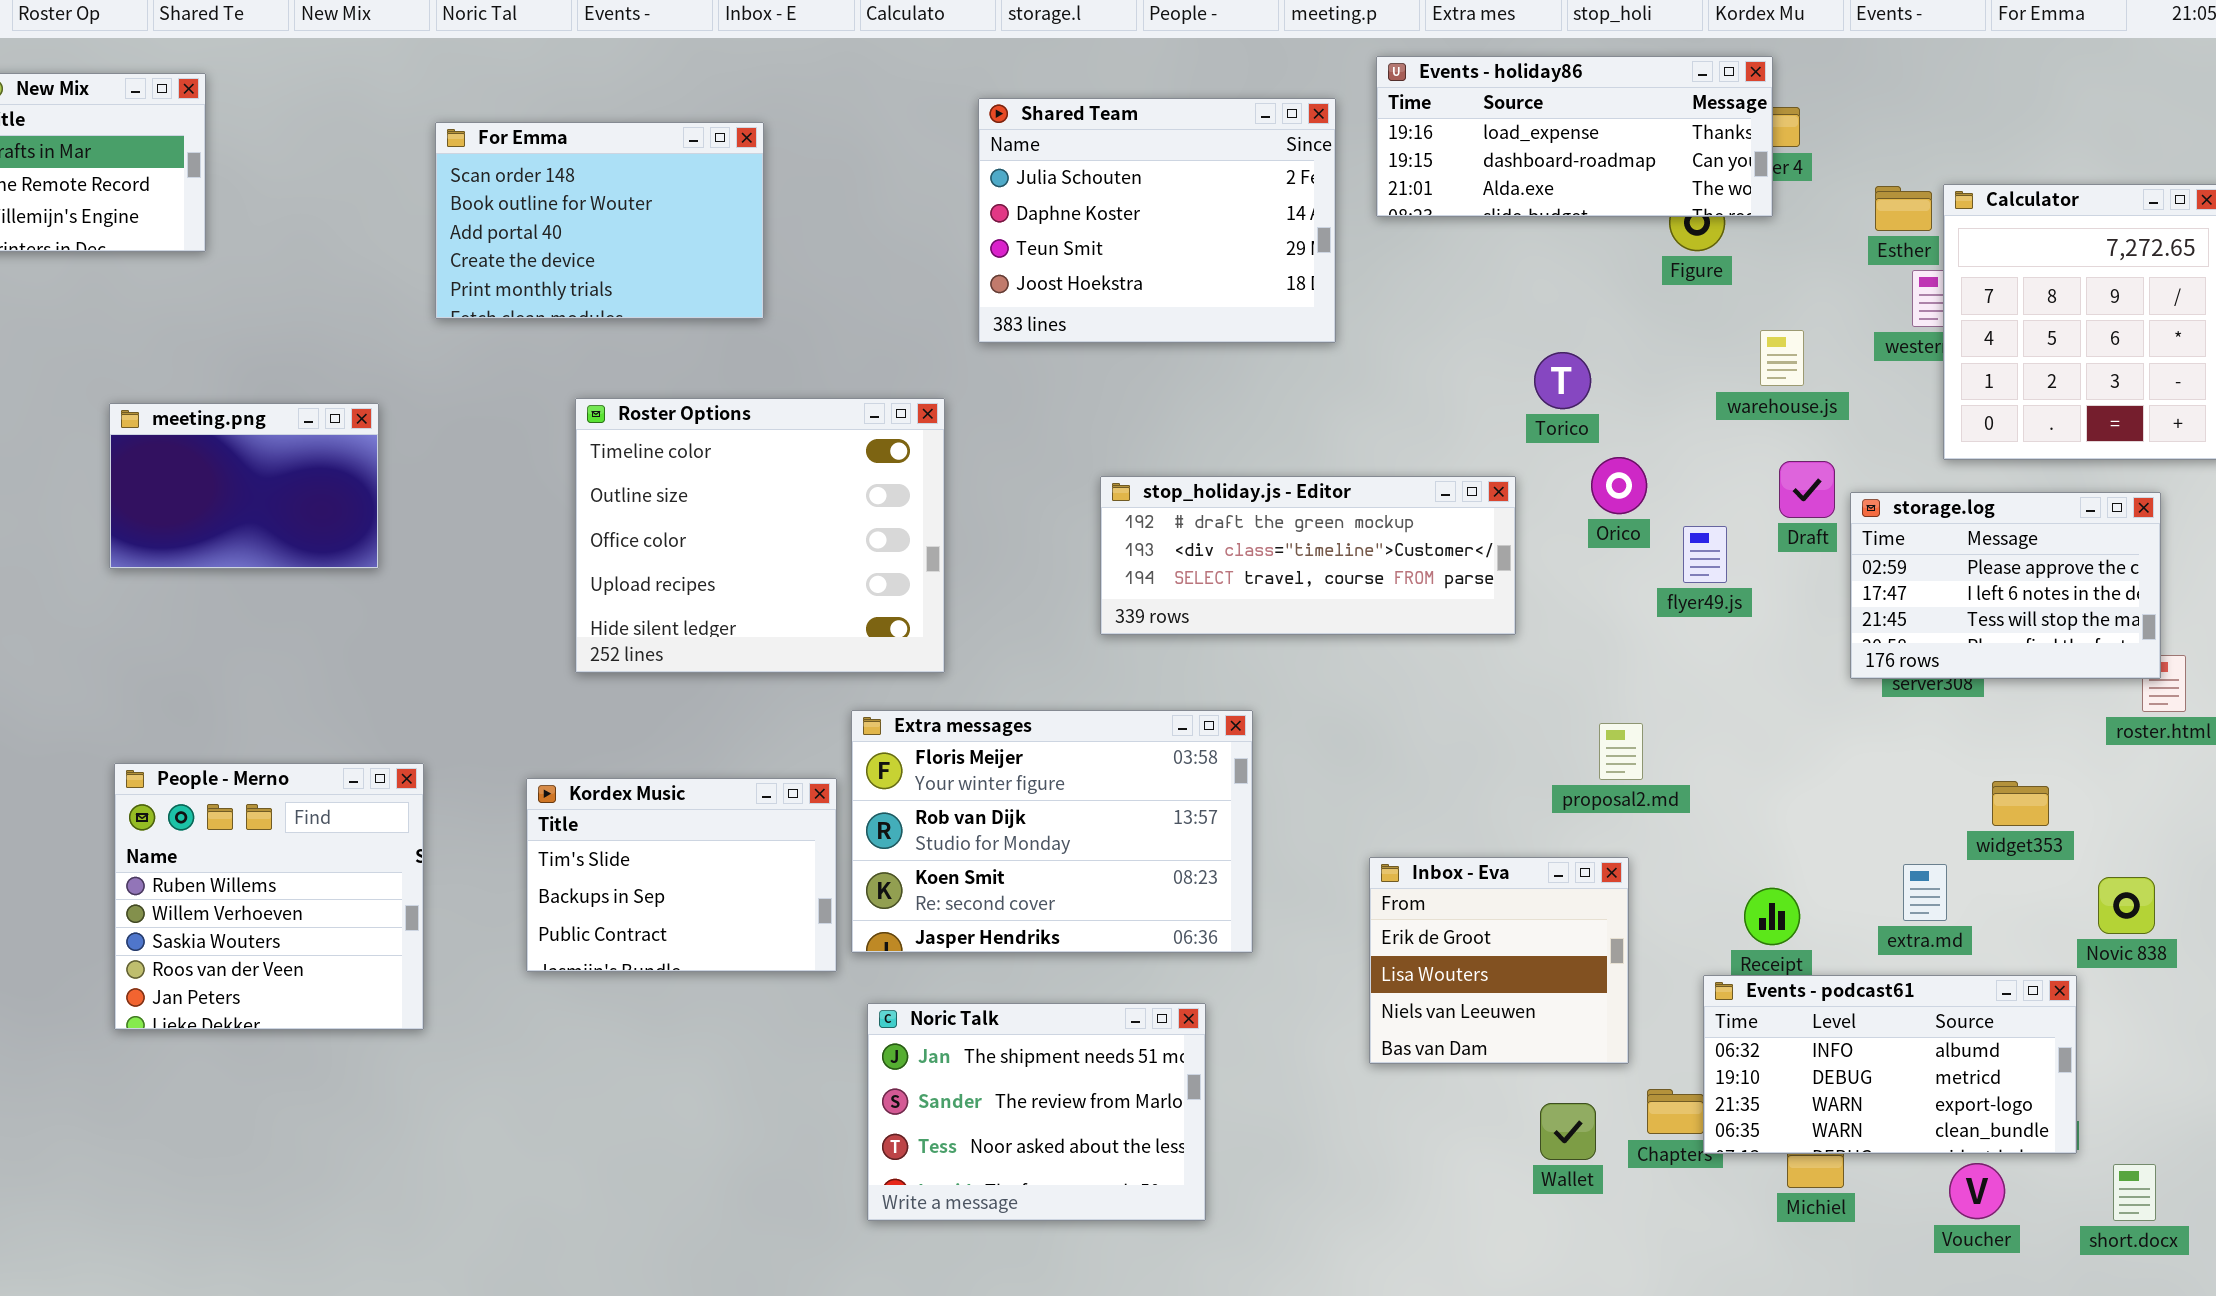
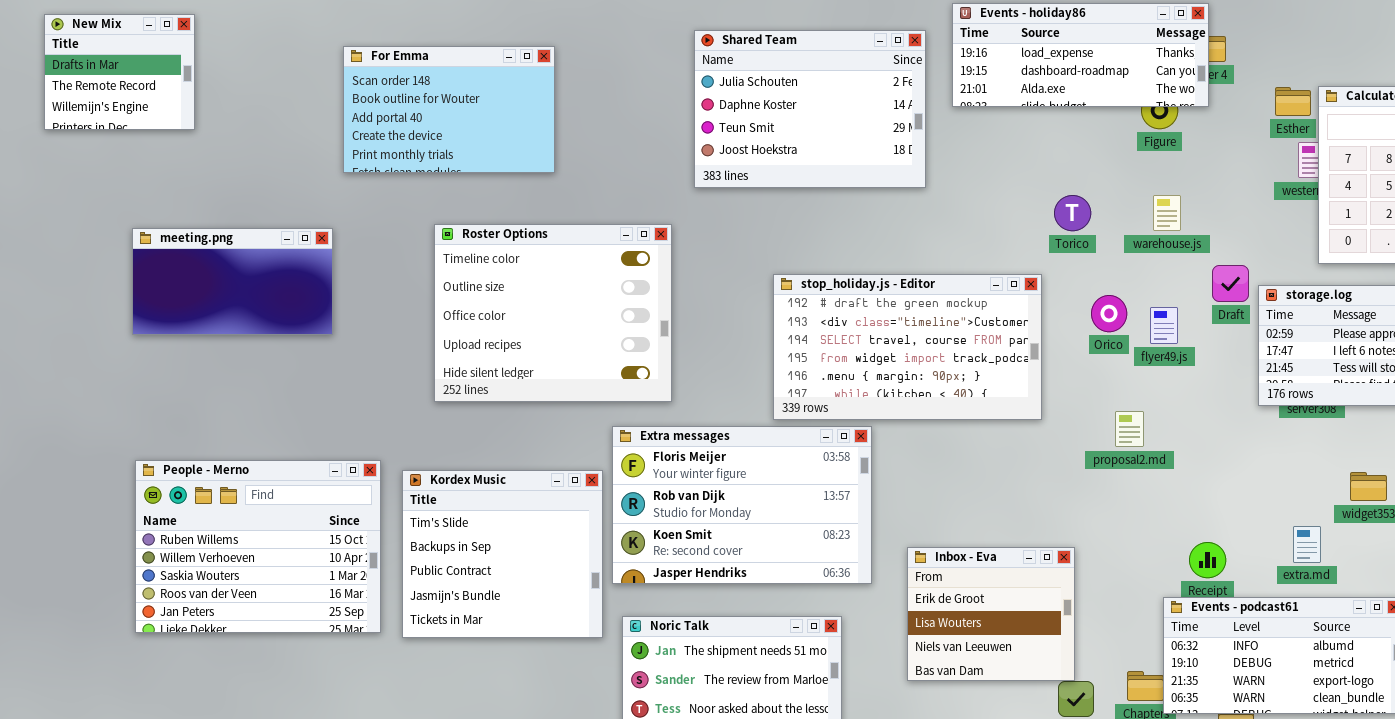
warehouse.js: [1760,330,1804,386] -> [1153,195,1181,231], moved
meeting.png: [109,403,379,569] -> [132,228,333,335], resized
Orico: [1591,457,1647,514] -> [1091,295,1127,332], moved
stop_holiday.js - Editor: [1100,476,1516,635] -> [773,274,1042,420], resized
proposal2.md: [1599,723,1643,780] -> [1115,411,1144,447], moved
People - Merno: [114,763,424,1030] -> [135,460,381,633], resized
Kordex Music: [526,778,837,972] -> [402,470,603,638], resized
Inbox - Eva: [1369,857,1629,1064] -> [907,547,1075,681], moved

